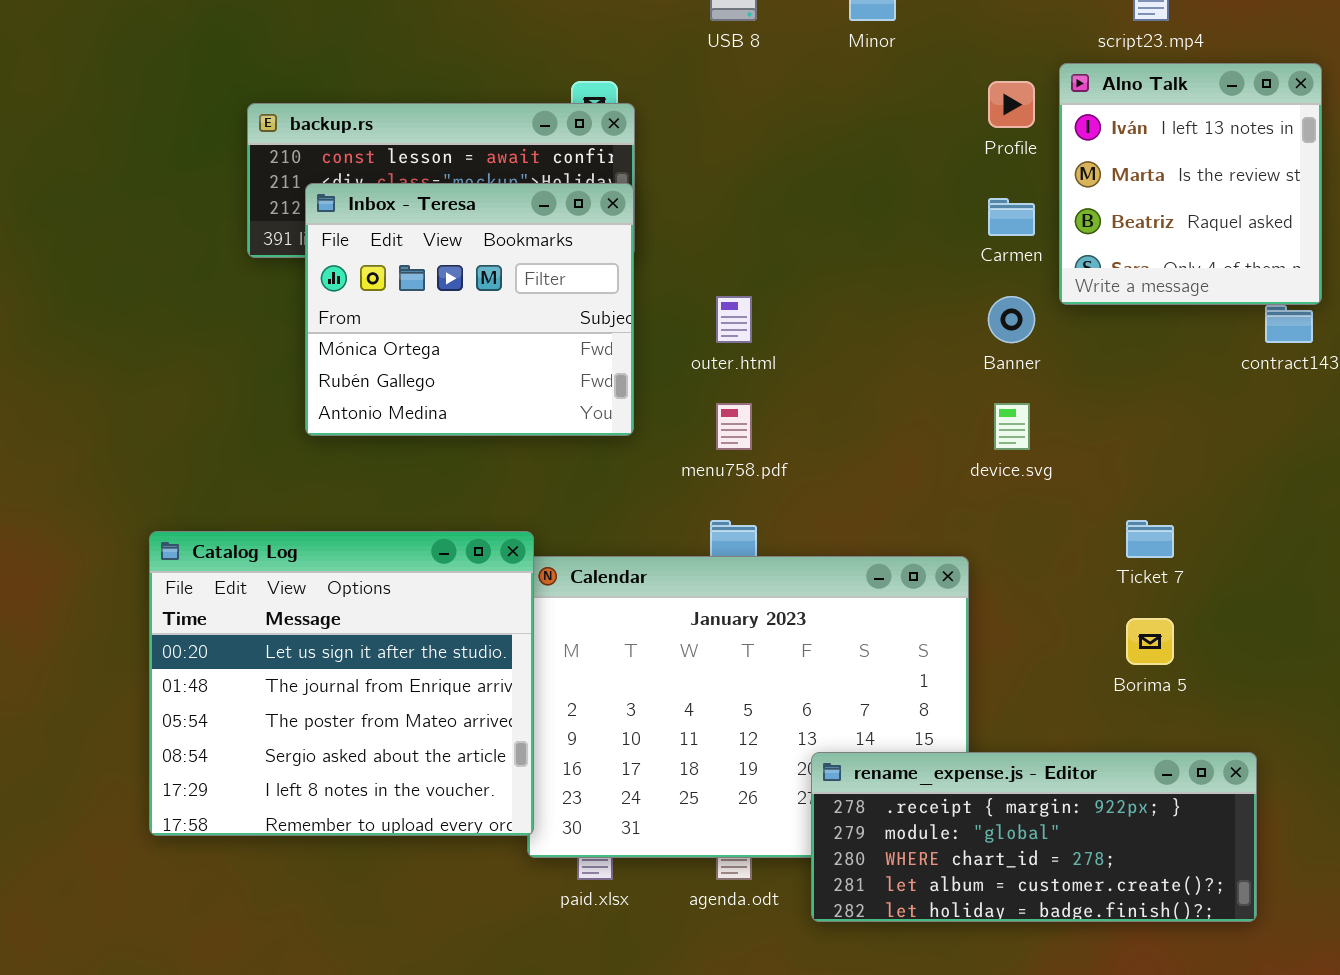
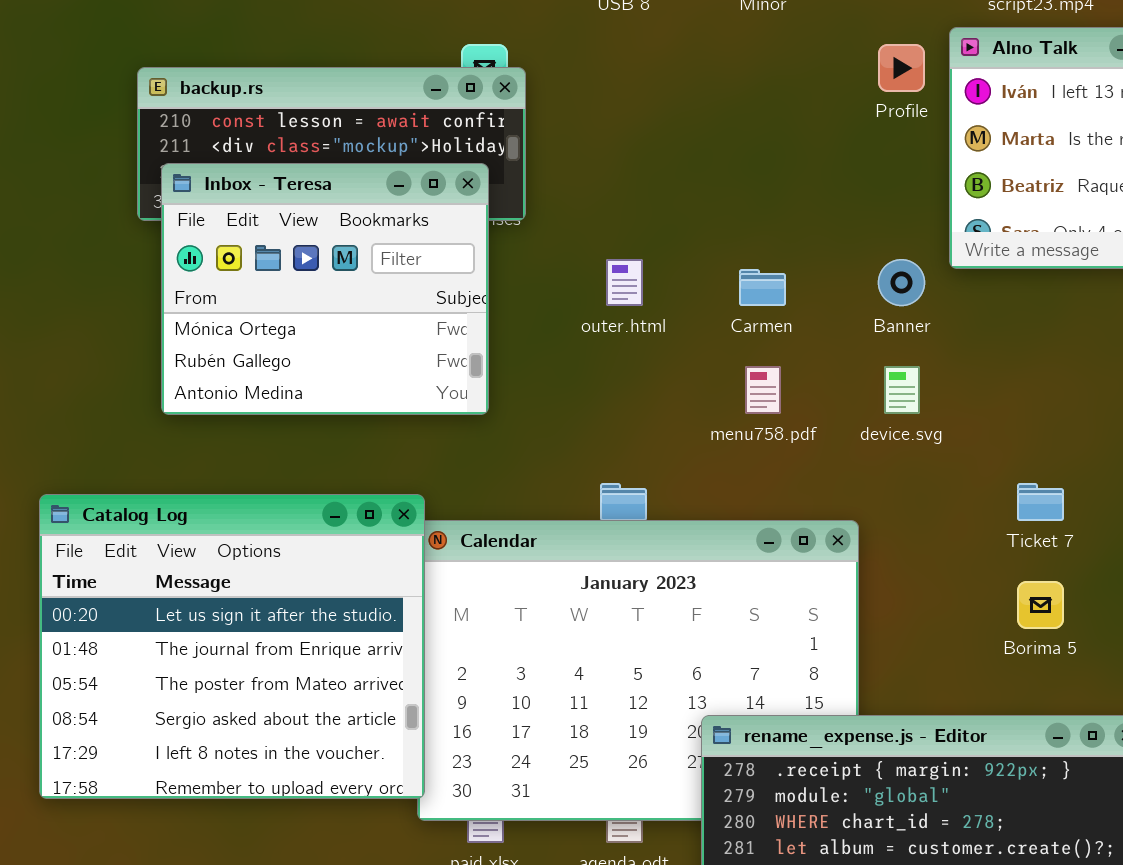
Inbox - Teresa: [305,183,634,436] -> [161,163,489,415], moved
Carmen: [988,198,1035,236] -> [739,269,786,306], moved
menu758.pdf: [716,403,752,450] -> [745,366,781,414], moved

